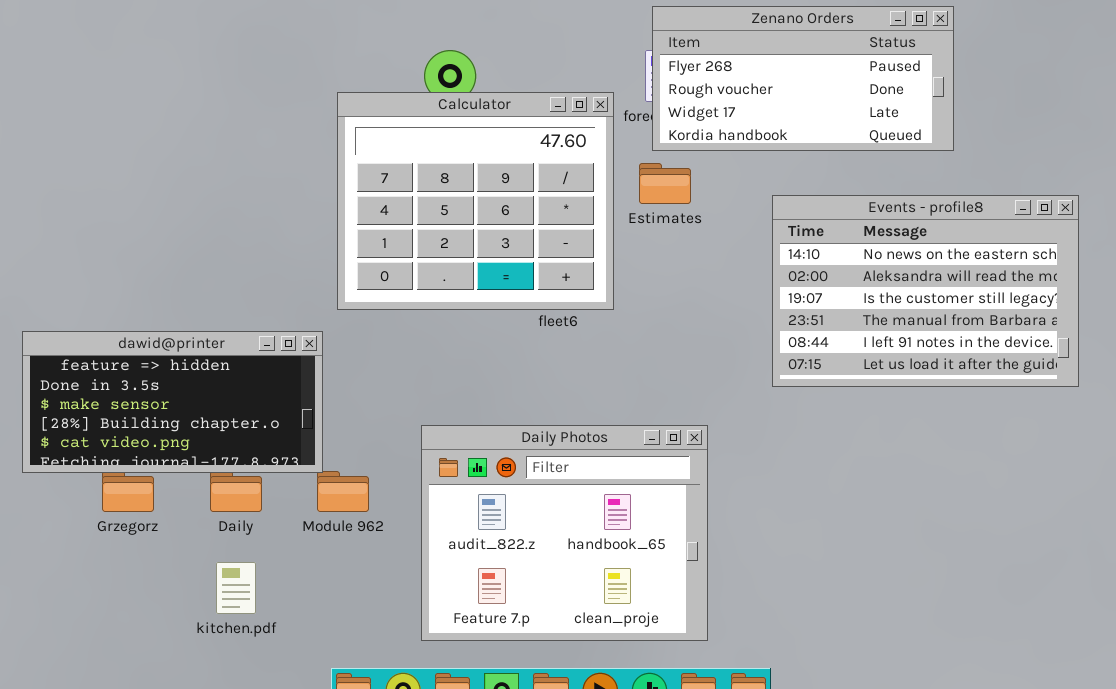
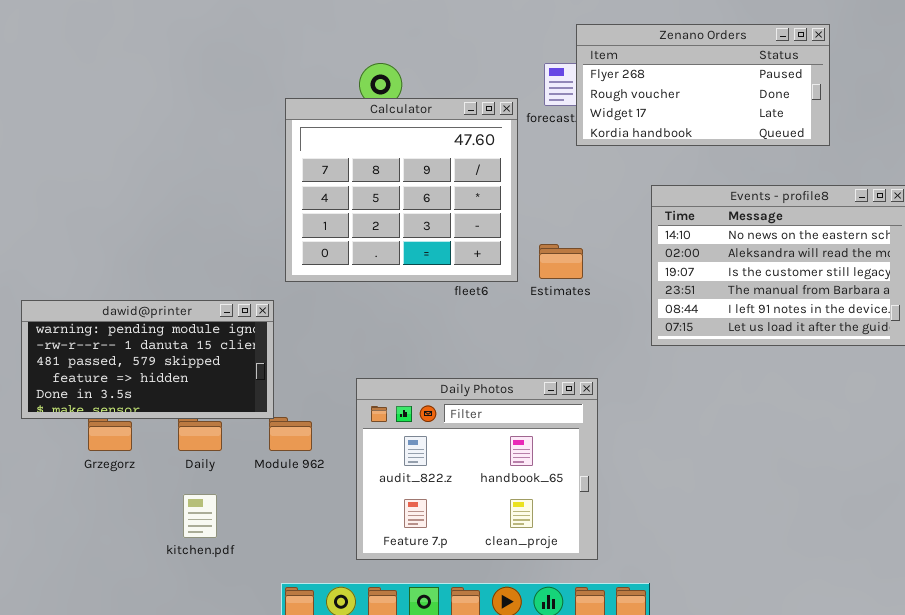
Zenano Orders: [652,6,954,151] -> [576,24,830,146], moved
Estimates: [639,163,691,204] -> [539,244,583,279], moved
dawid@printer: [22,331,323,473] -> [21,300,274,419], scrolled up 3 rows

